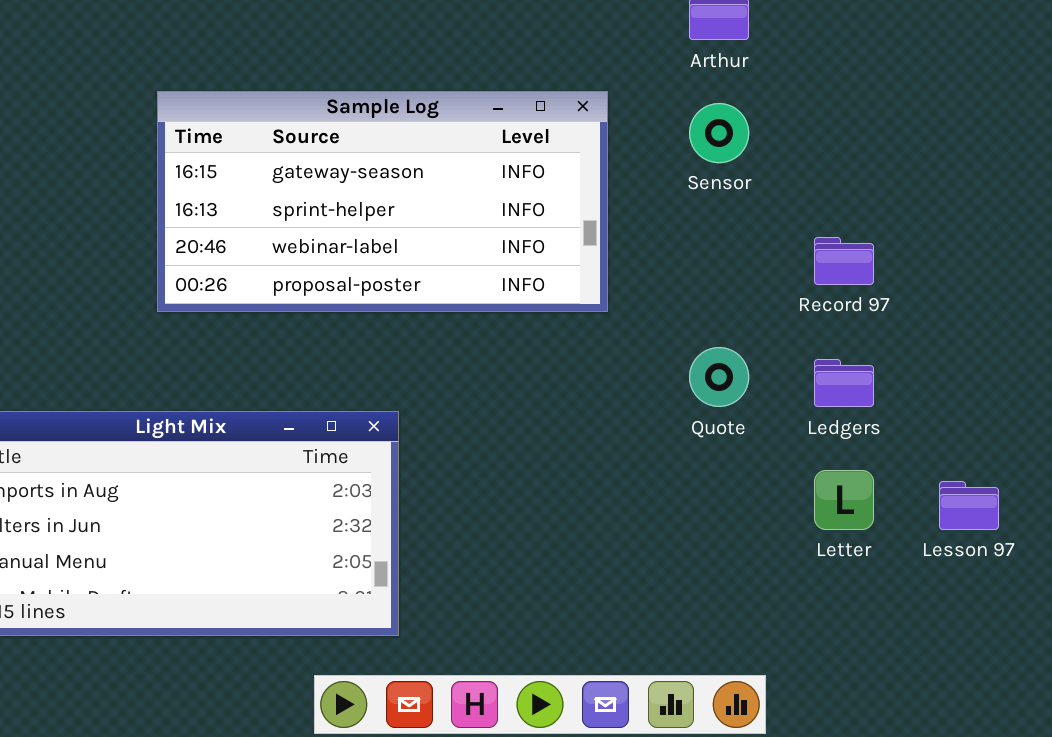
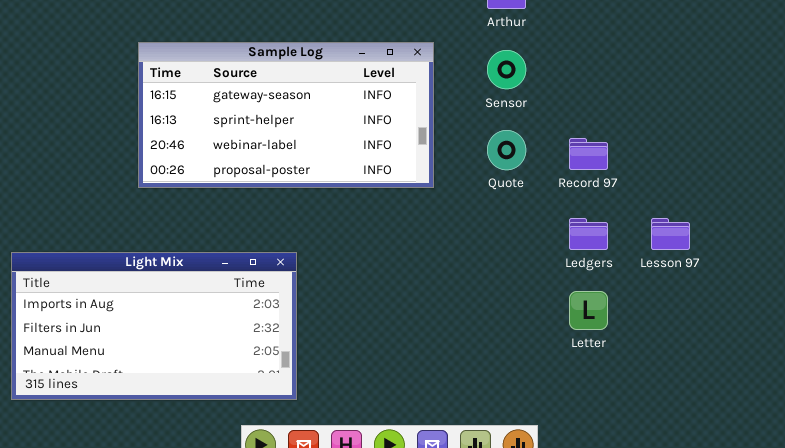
Quote: [689,347,749,407] -> [487,130,526,170], moved
Lesson 97: [939,481,999,530] -> [651,218,690,250], moved

